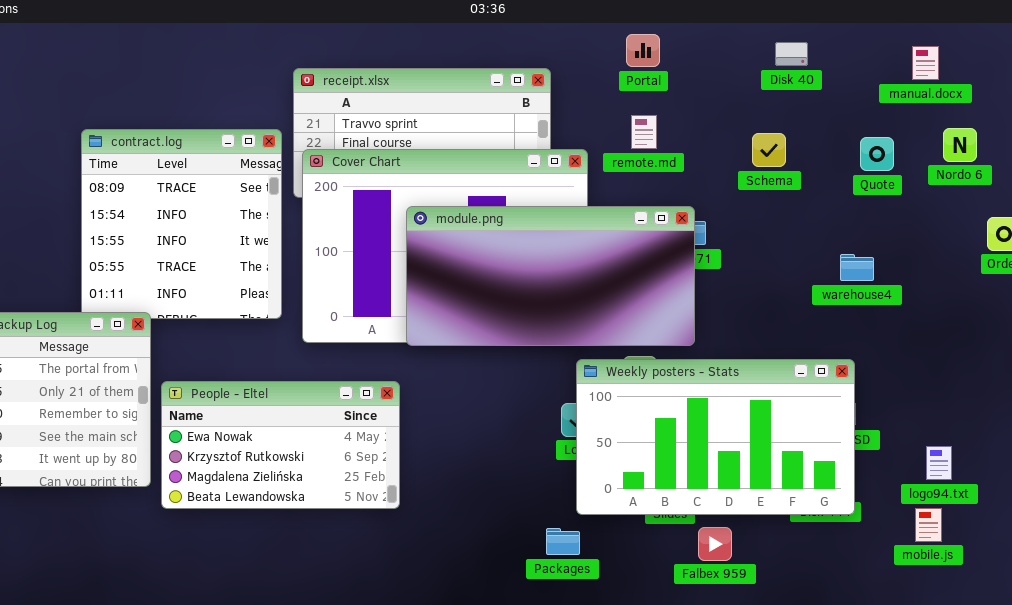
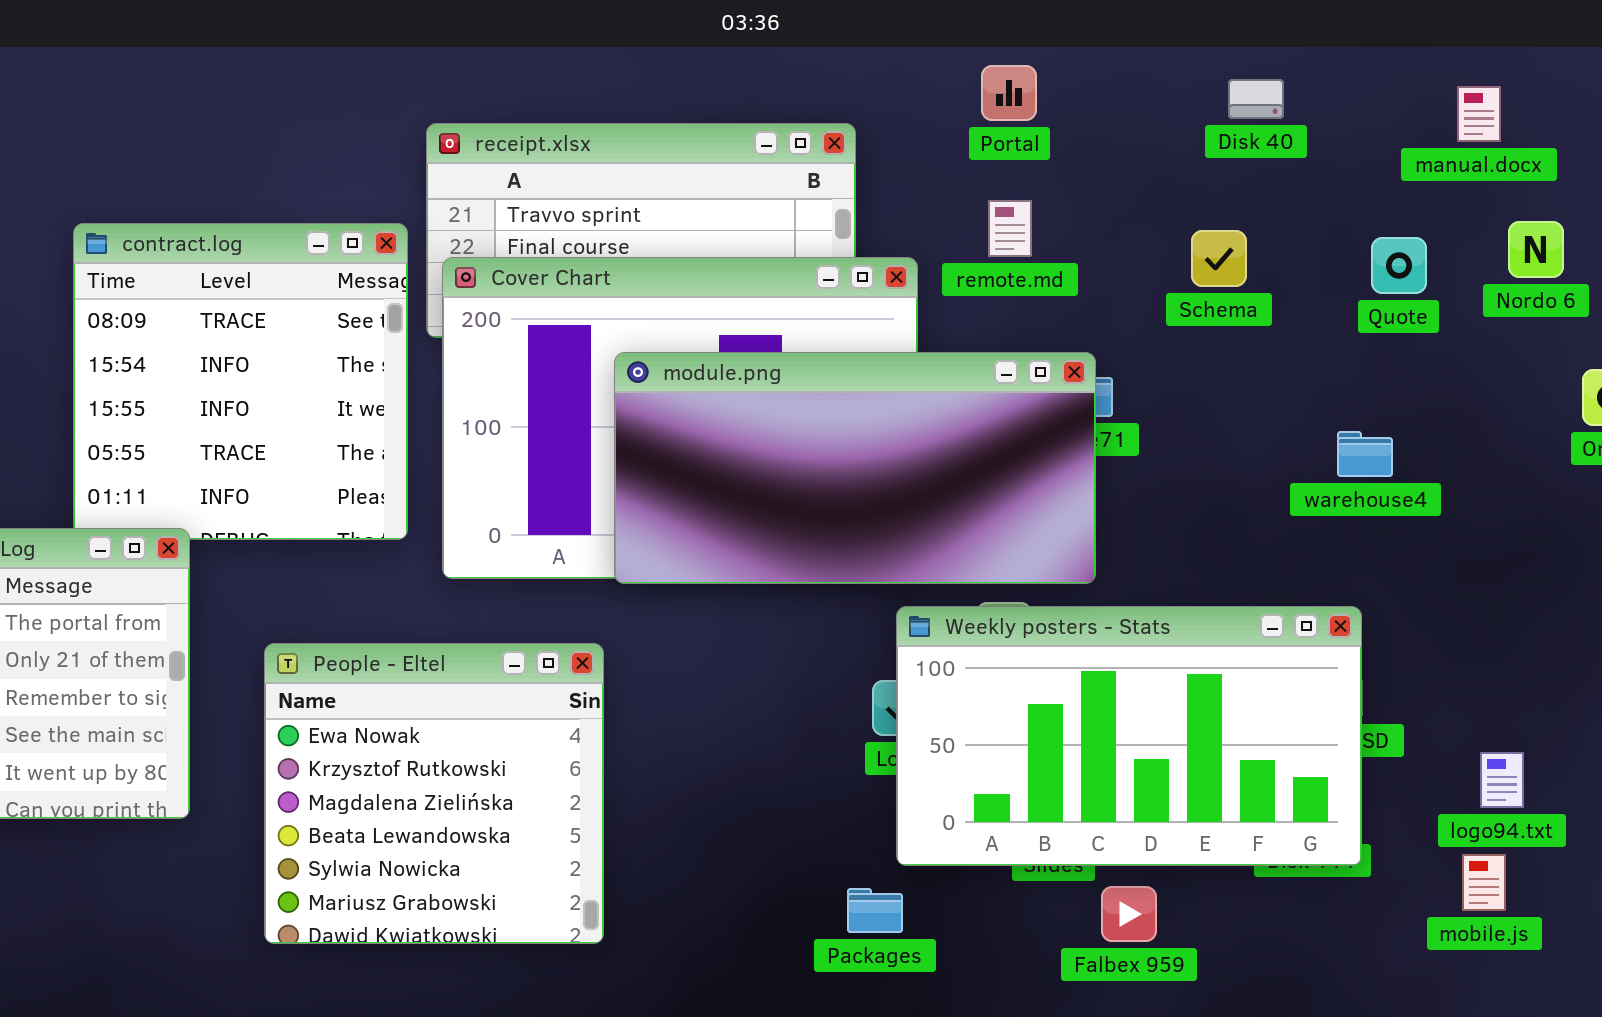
People - Eltel: [161,381,400,509] -> [264,643,604,944], resized

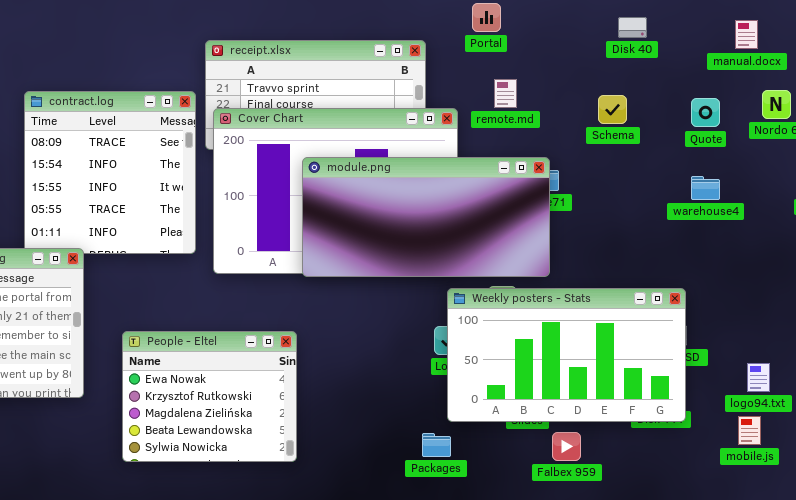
Portal: [981,65,1037,121] -> [472,3,501,32], moved
warehouse4: [1337,431,1393,477] -> [691,176,720,200], moved
People - Eltel: [264,643,604,944] -> [122,331,297,462], resized

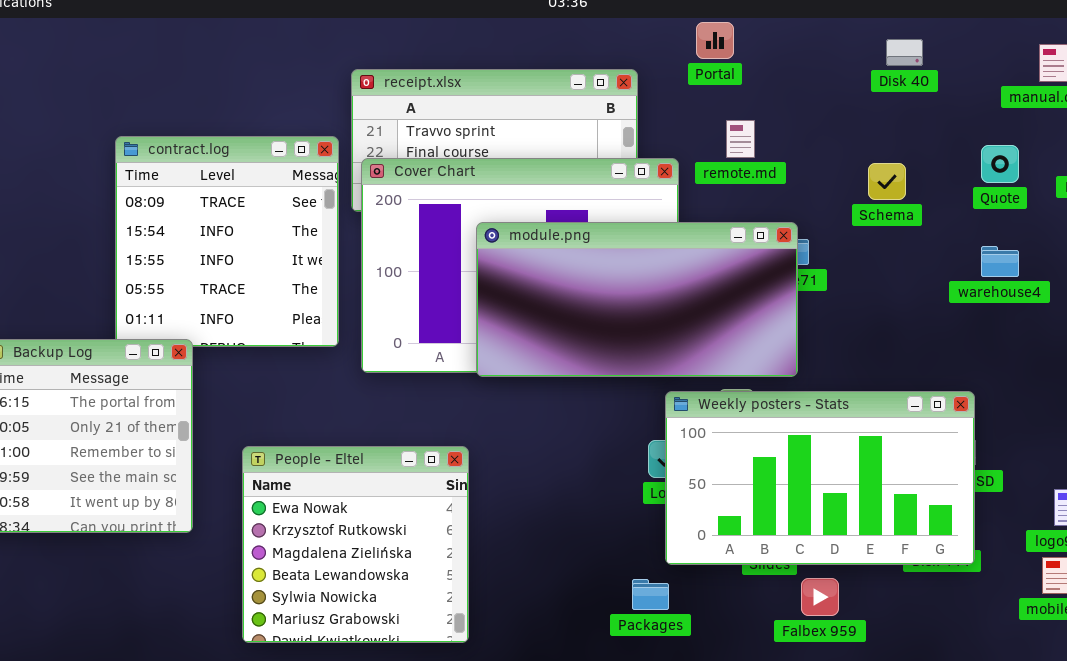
Schema: [598,95,627,124] -> [868,163,906,200], moved
People - Eltel: [122,331,297,462] -> [242,446,469,643], resized

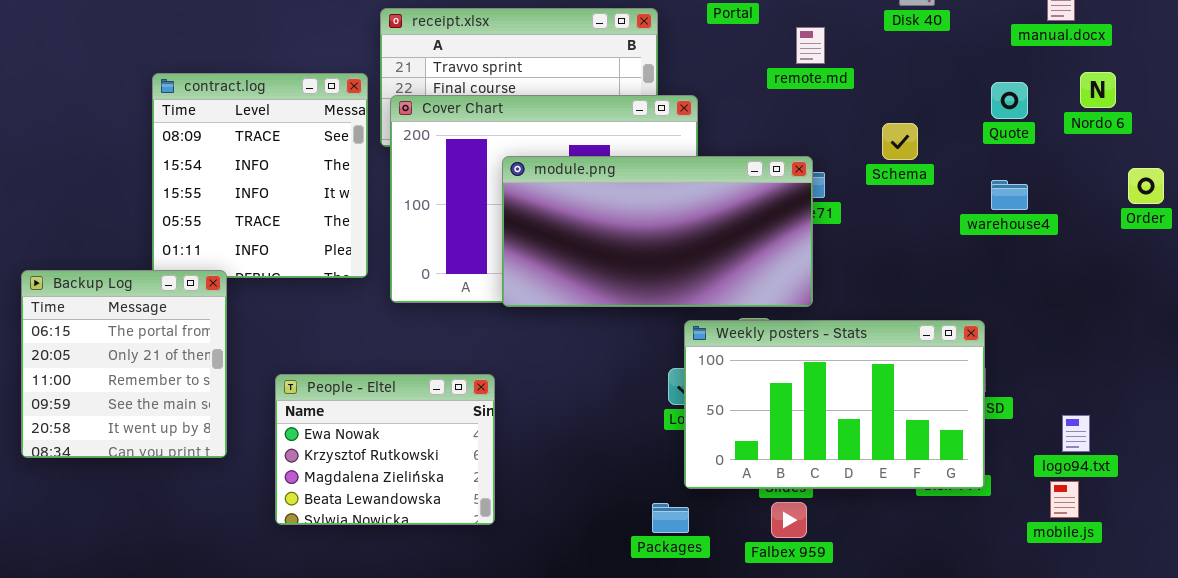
remote.md: [726,120,755,158] -> [796,27,825,64], moved
Schema: [868,163,906,200] -> [882,123,918,160], moved
People - Eltel: [242,446,469,643] -> [275,374,495,525], resized
Falbex 959: [801,578,839,616] -> [771,502,807,538], moved

